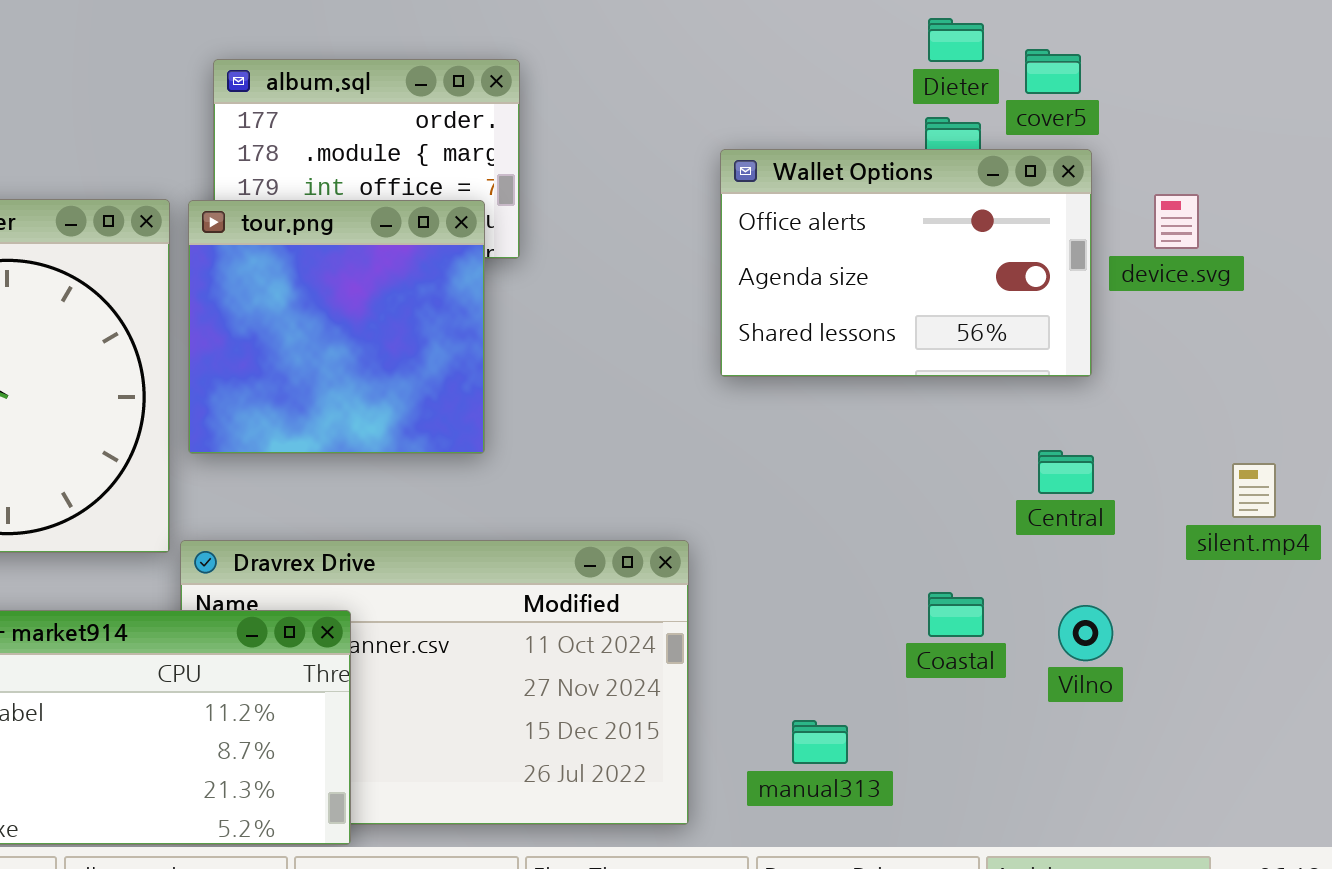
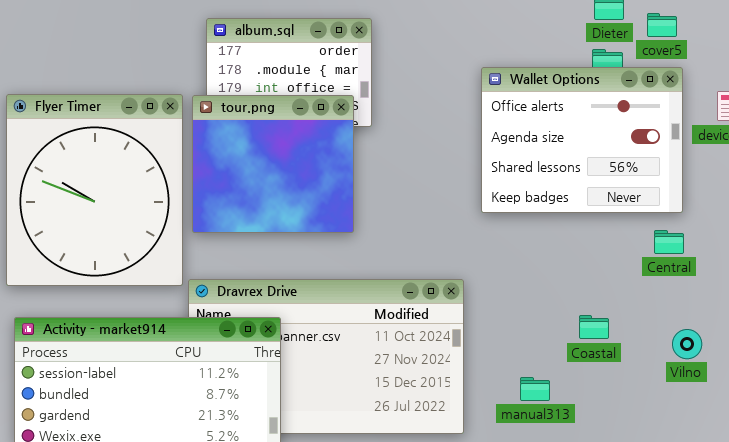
Wallet Options: [720,149,1092,377] -> [481,67,683,213], resized
Coastal: [928,592,984,637] -> [579,315,609,339], moved
Vilno: [1058,605,1113,661] -> [672,329,702,359], moved

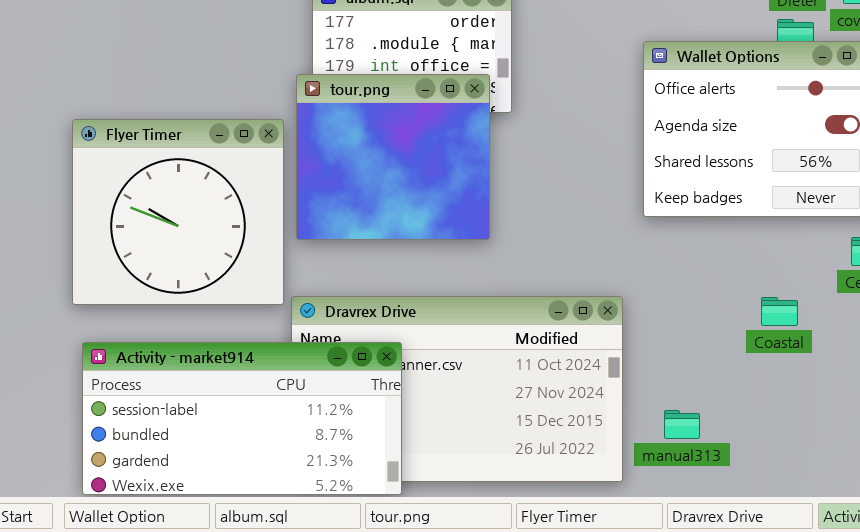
Flyer Timer: [6,94,183,286] -> [72,119,284,305], resized
Coastal: [579,315,609,339] -> [761,297,798,326], moved
manual313: [520,377,550,401] -> [664,410,700,439], moved

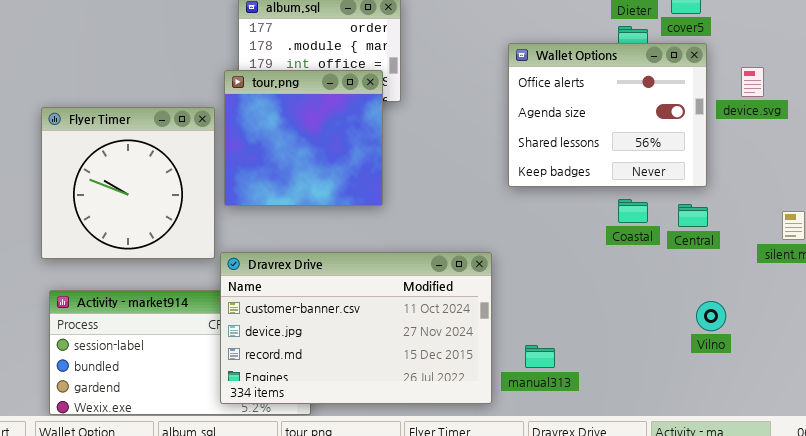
Dravrex Drive: [291,296,623,482] -> [220,252,492,404], raised
Coastal: [761,297,798,326] -> [618,199,648,223], moved

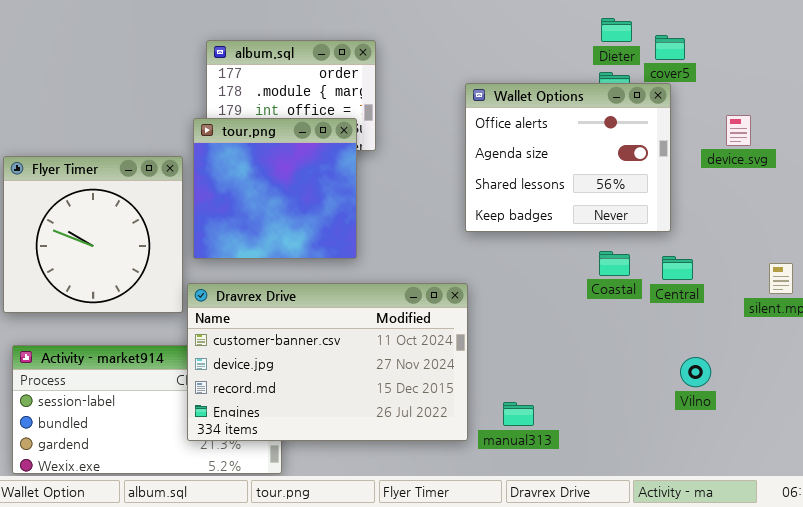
Wallet Options: [508,43,707,187] -> [465,83,671,232], moved
Dravrex Drive: [220,252,492,404] -> [187,283,468,441], moved

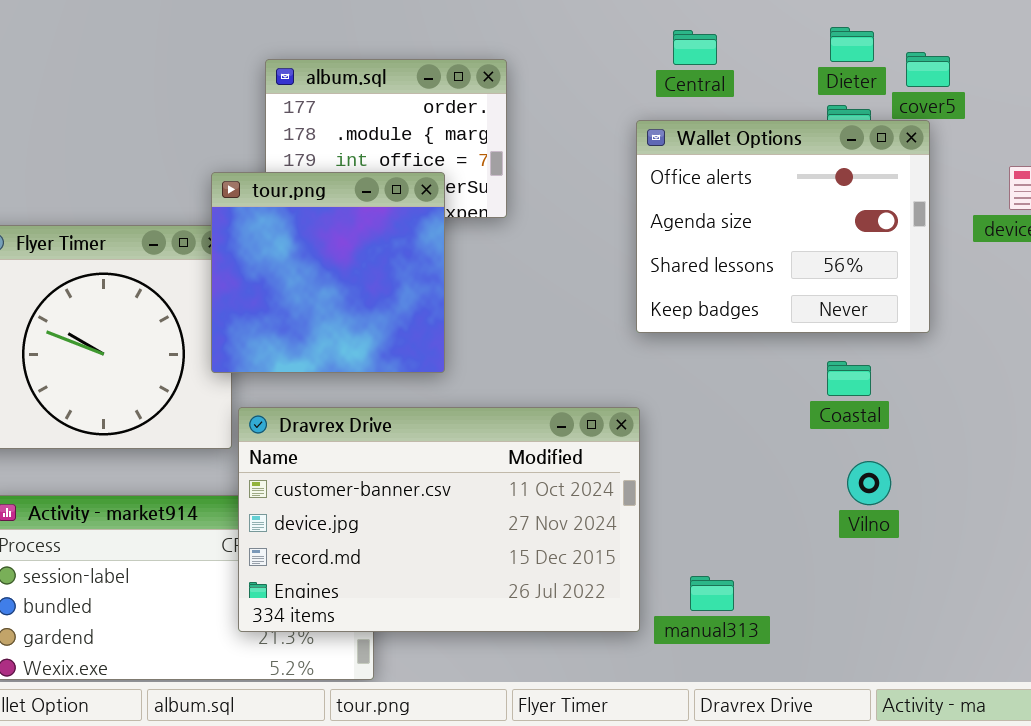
tour.png: [193,118,357,259] -> [211,172,445,373], moved
Central: [662,256,693,280] -> [673,30,717,65], moved
Vilno: [680,357,711,387] -> [847,461,891,505], moved

